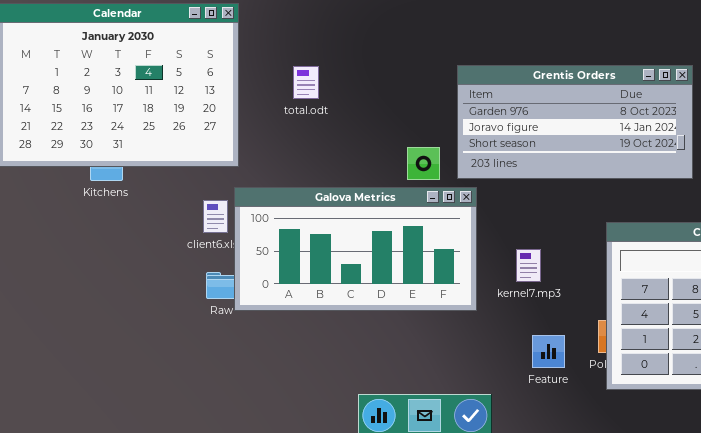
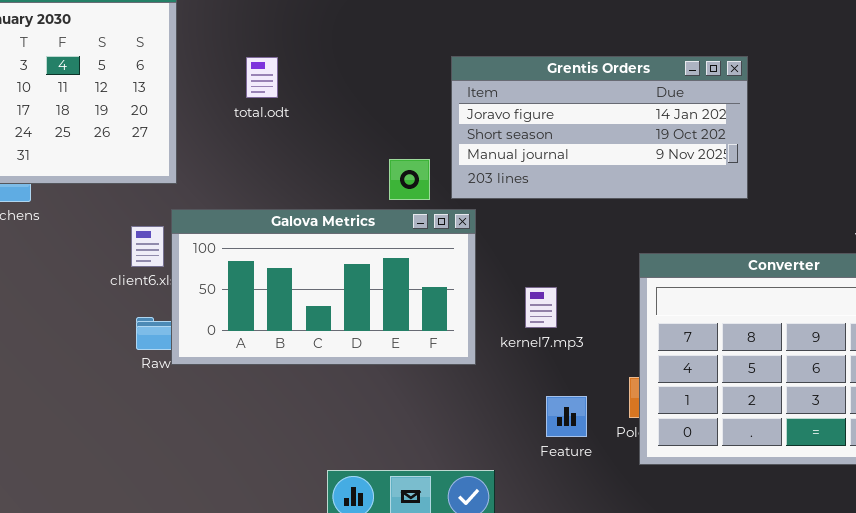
Grentis Orders: [457,65,693,179] -> [451,56,748,199], scrolled down 1 row

